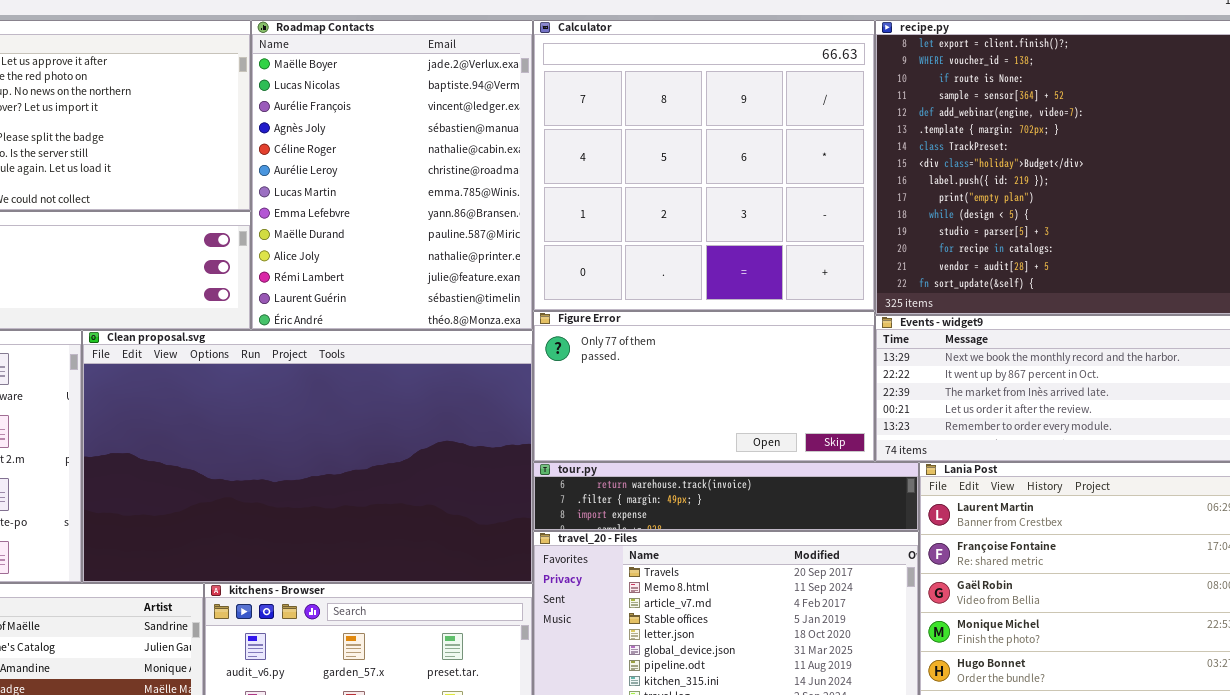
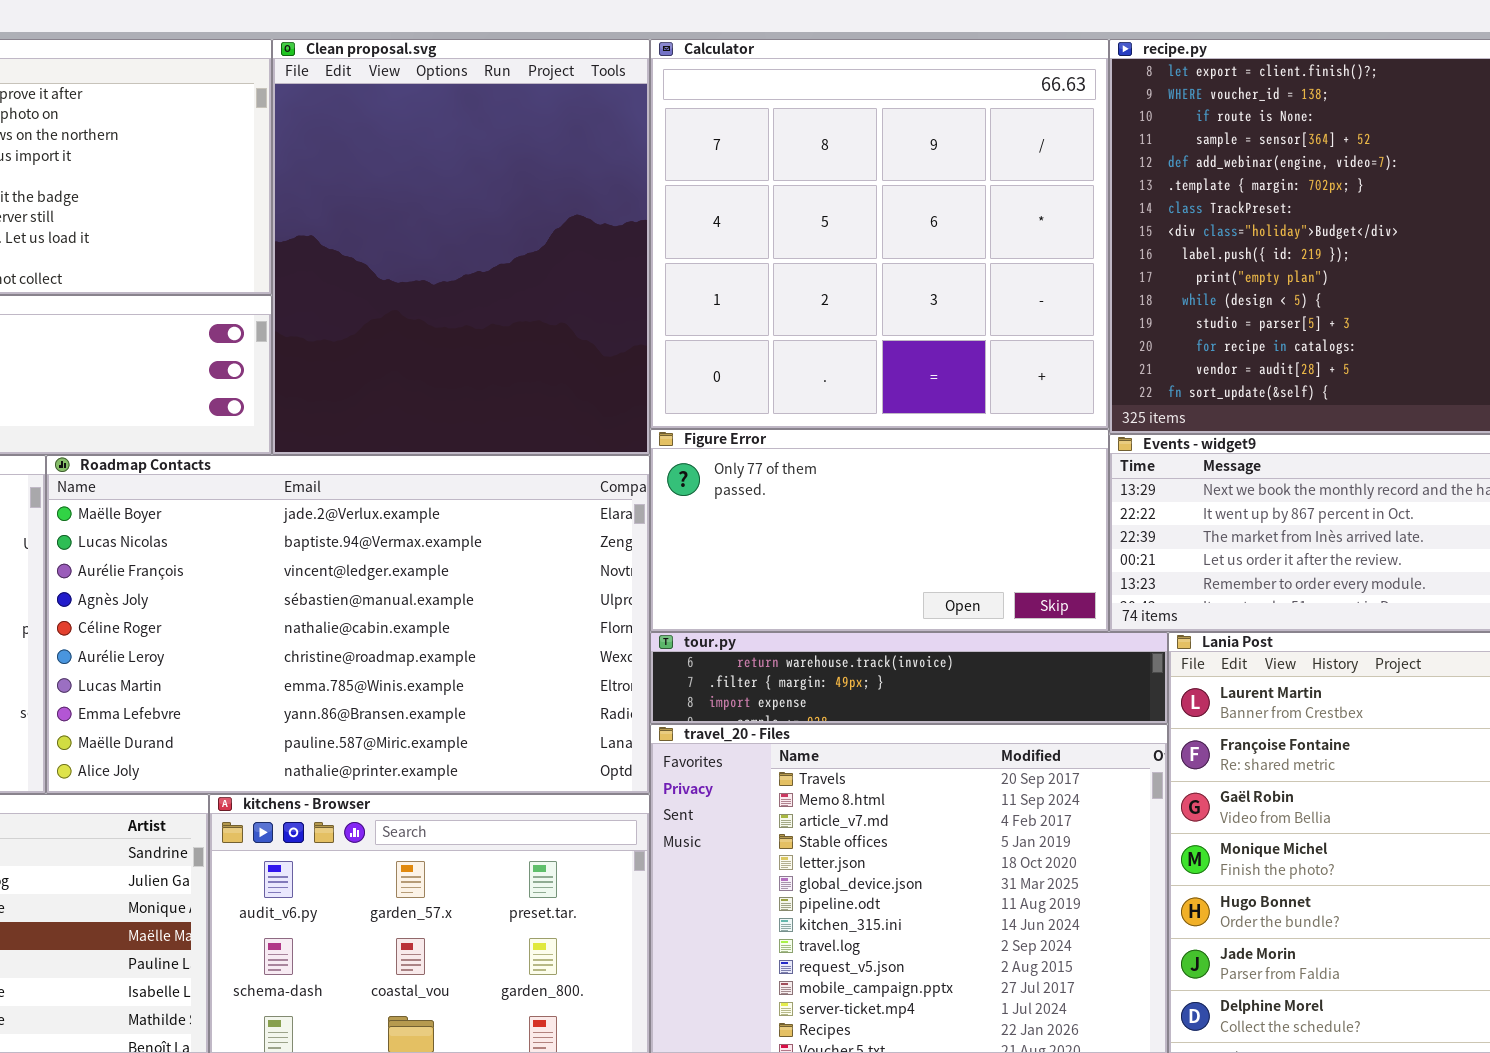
Roadmap Contacts: [251,20,533,330] -> [46,455,650,794], moved, resized
Clean proposal.svg: [82,330,533,583] -> [272,39,650,455], moved, resized

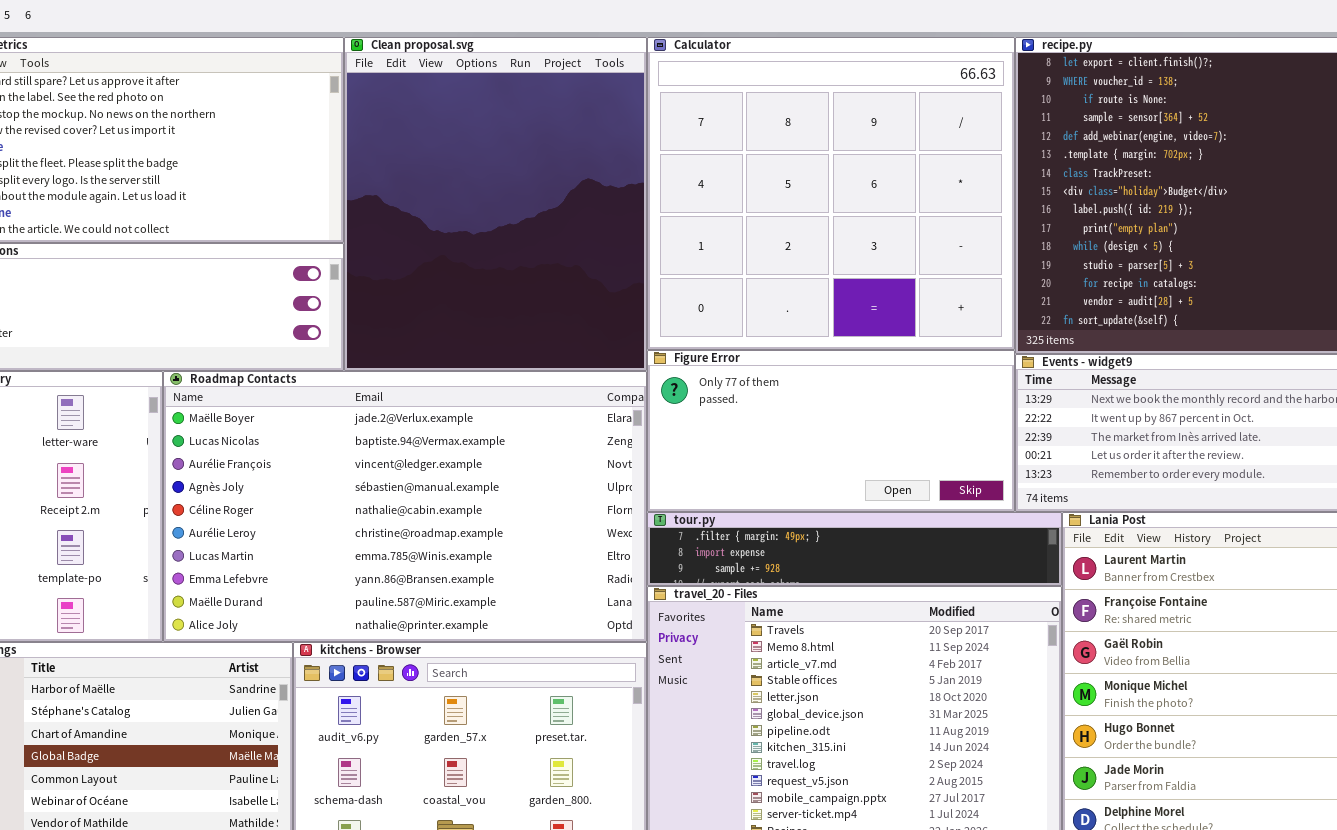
tour.py: [650,632,1168,724] -> [647,512,1062,586], scrolled down 1 row

